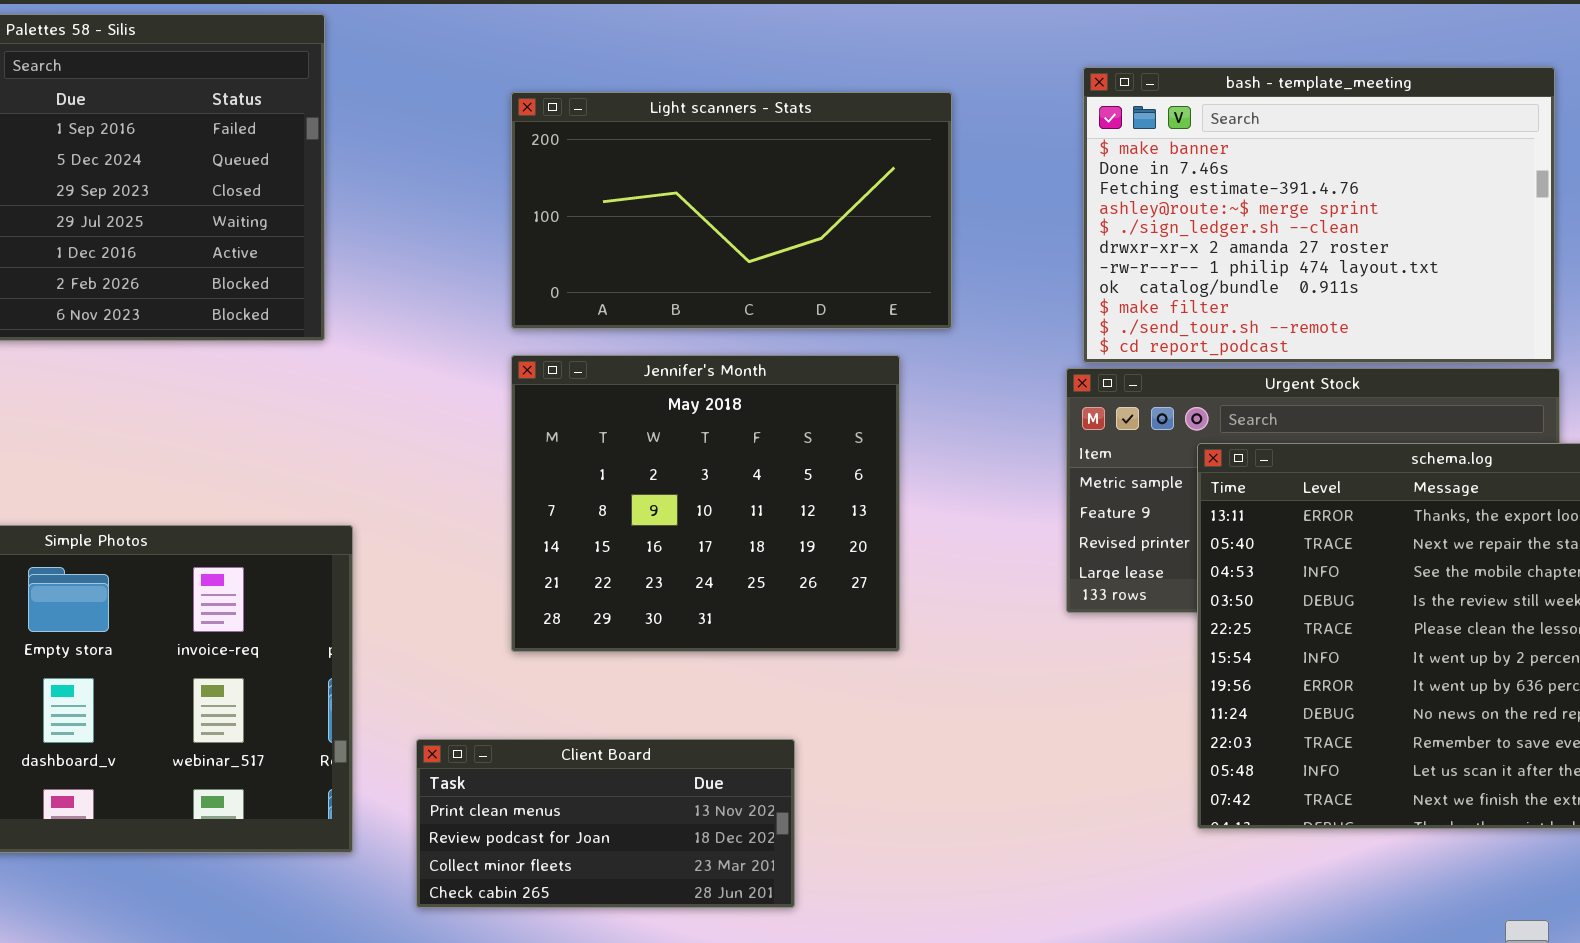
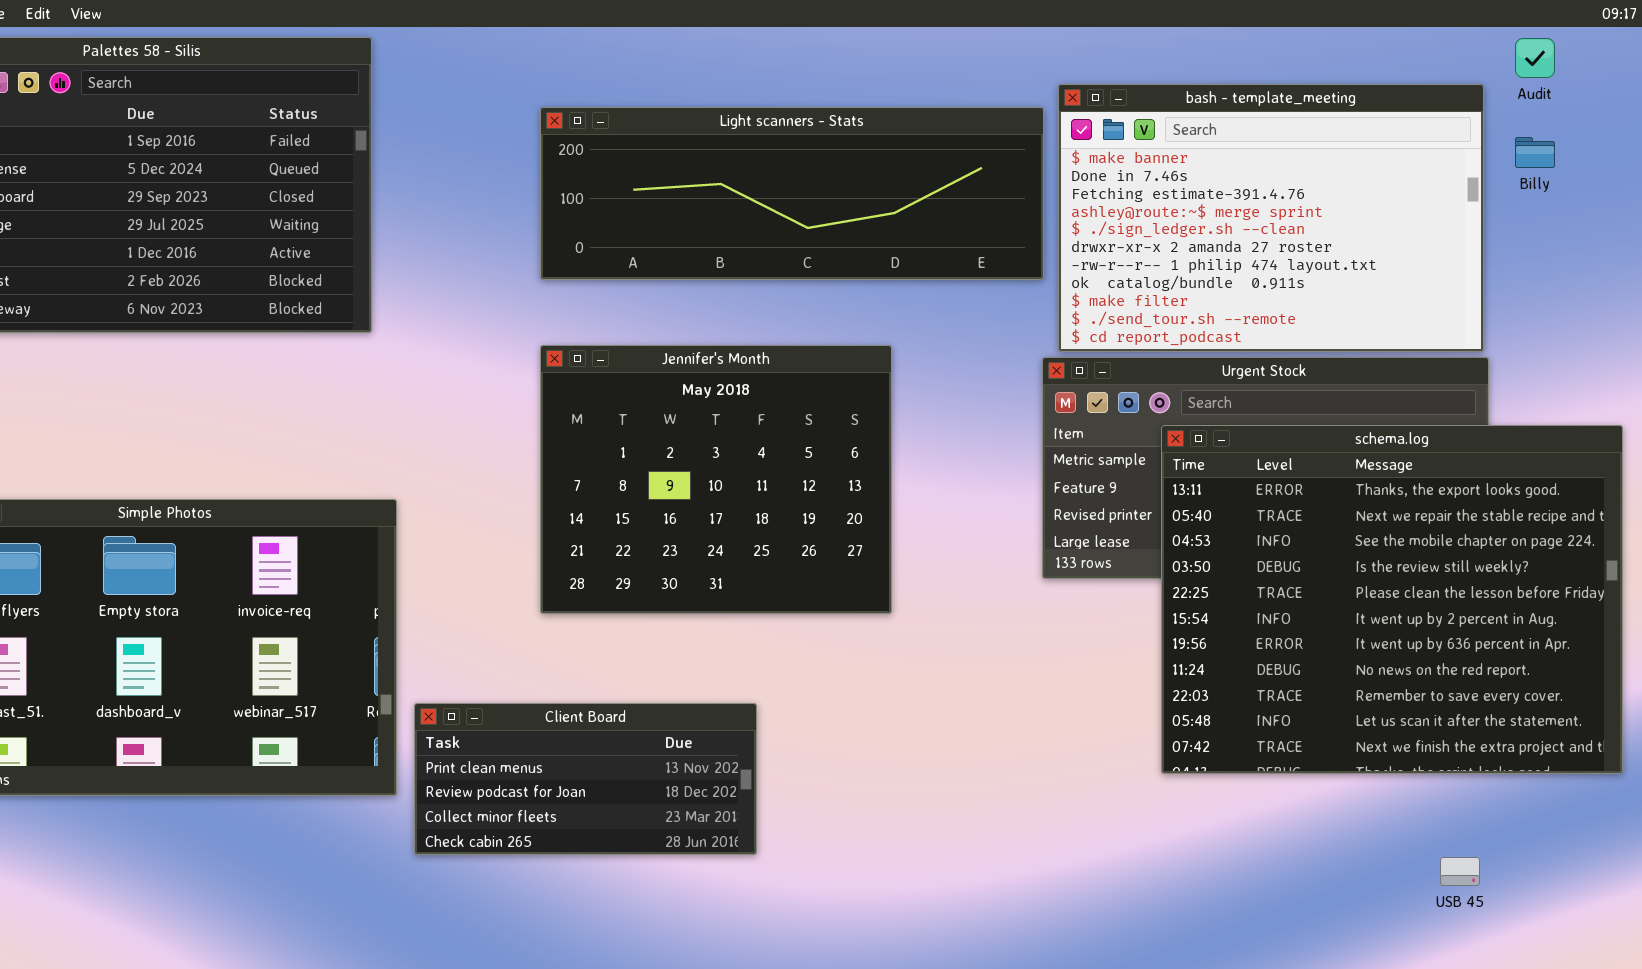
Light scanners - Stats: [511,92,952,329] -> [540,107,1044,280], resized
Client Board: [416,739,795,908] -> [414,703,757,855], moved

